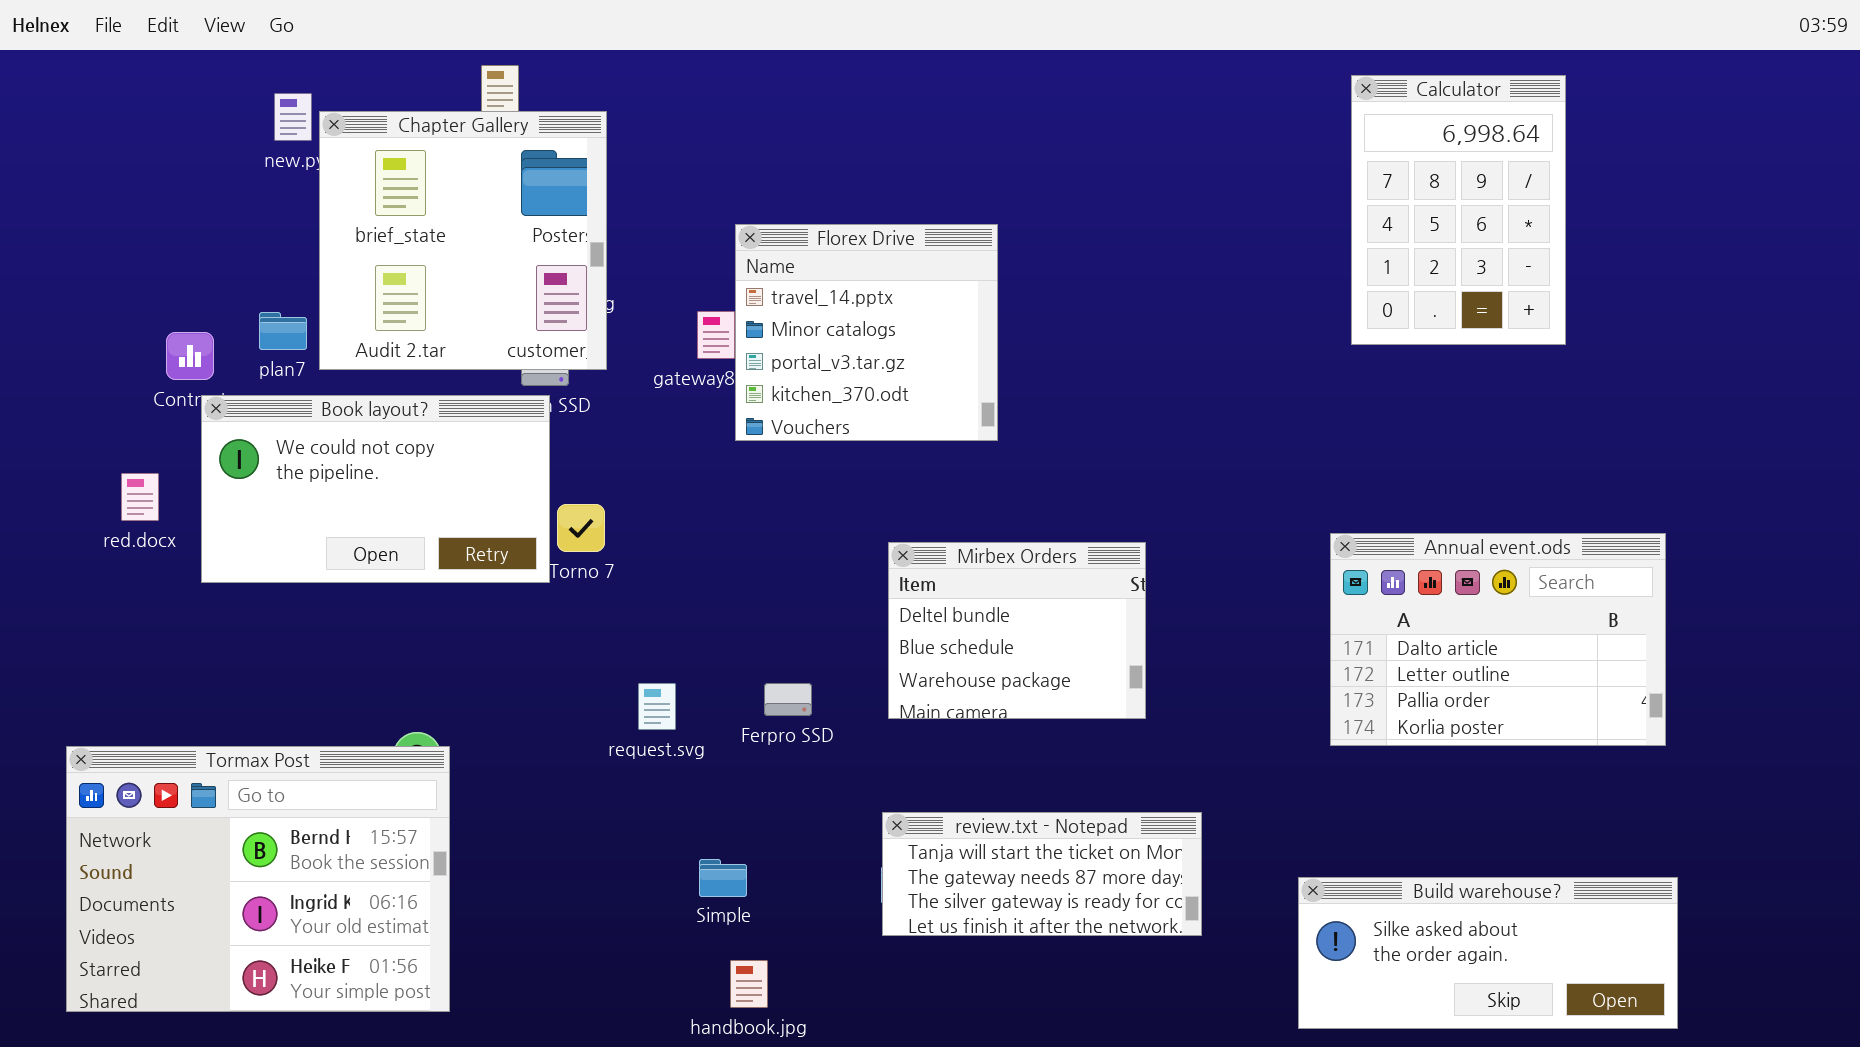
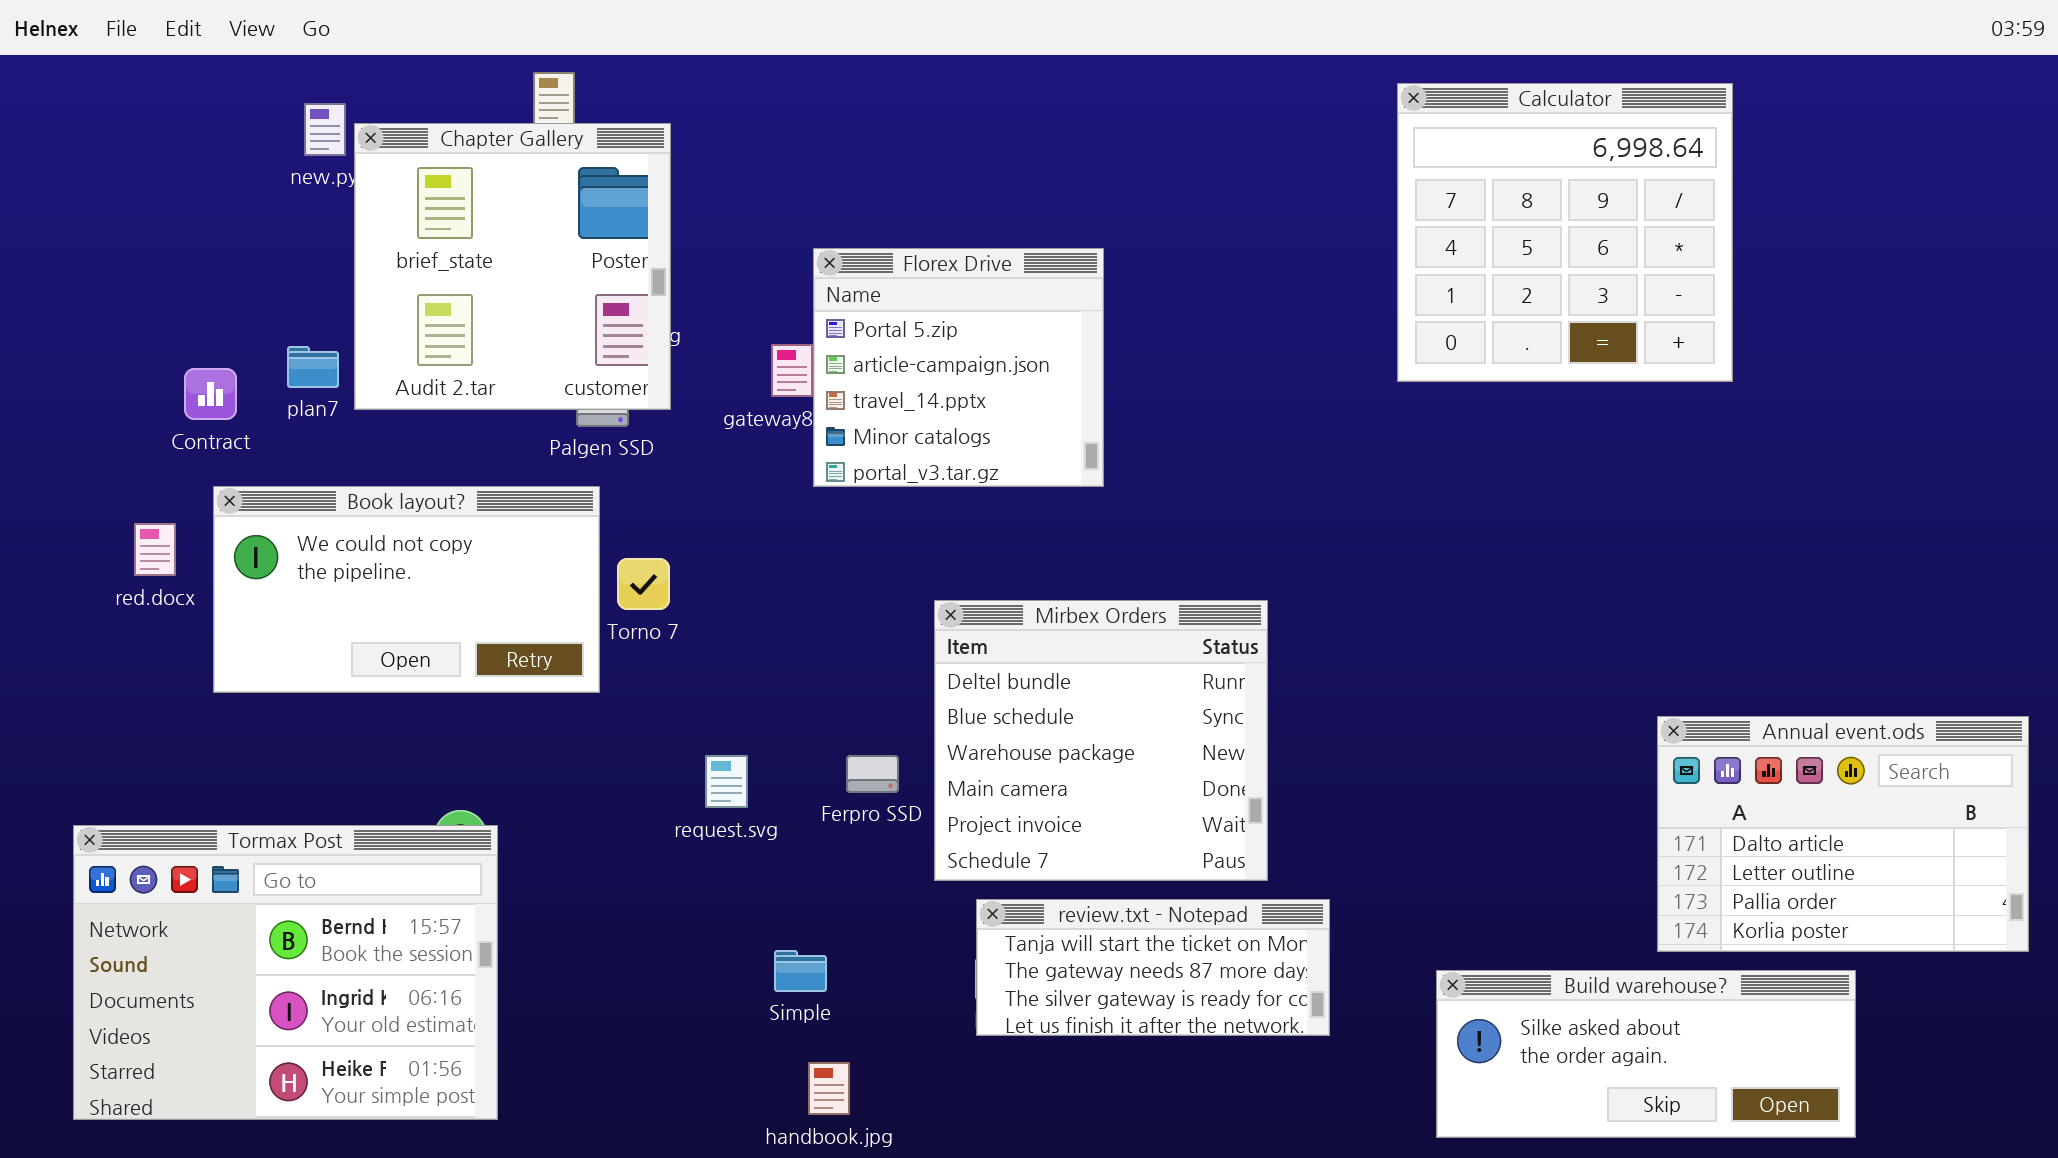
Calculator: [1351,75,1566,345] -> [1397,83,1733,382], resized
Florex Drive: [735,224,998,441] -> [813,248,1104,487], scrolled up 2 rows
Book layout?: [201,395,550,583] -> [213,486,600,693], moved
Annual event.ods: [1330,533,1666,746] -> [1657,716,2029,952], moved
Mirbex Orders: [888,542,1146,719] -> [934,600,1268,881], resized

